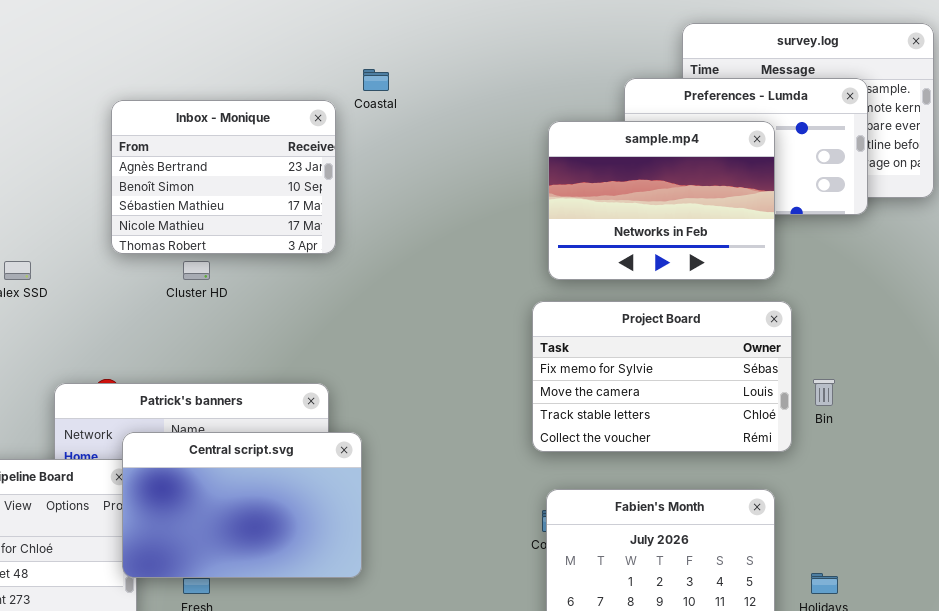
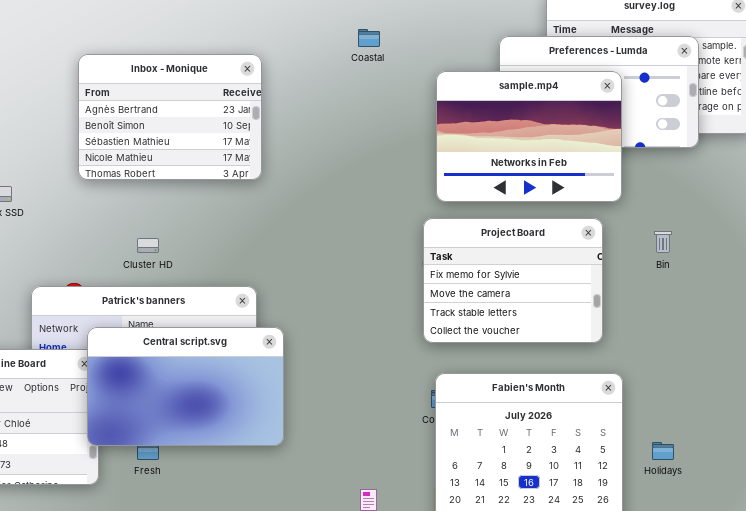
Coastal: [363,69,389,91] -> [358,29,380,47], moved
Cluster HD: [183,261,210,280] -> [137,238,159,253], moved
Project Board: [532,301,792,452] -> [423,218,603,343], resized
Bin: [813,379,835,406] -> [654,231,672,253], moved

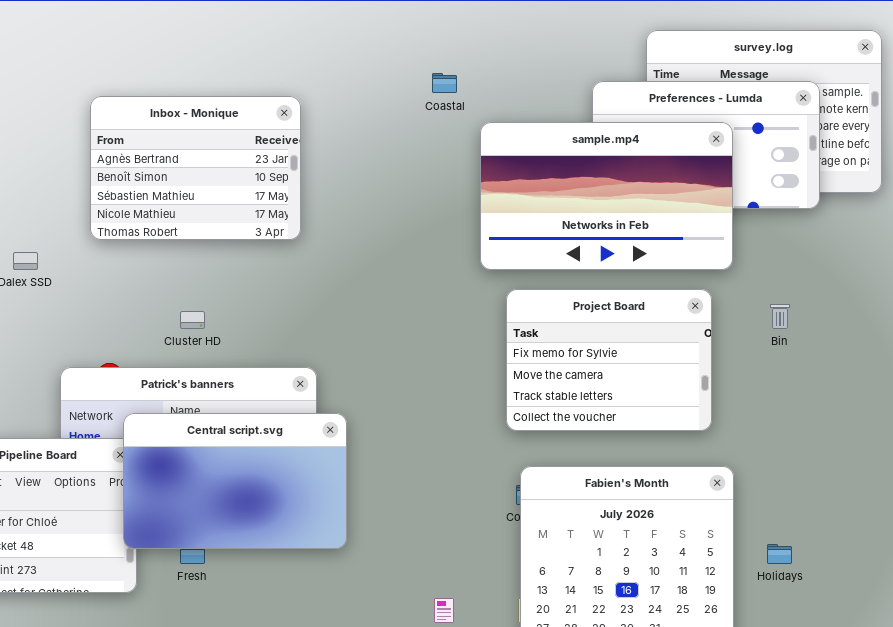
Inbox - Monique: [78,54,262,180] -> [90,96,301,240], moved
sample.mp4: [436,71,622,202] -> [480,122,733,270], resized

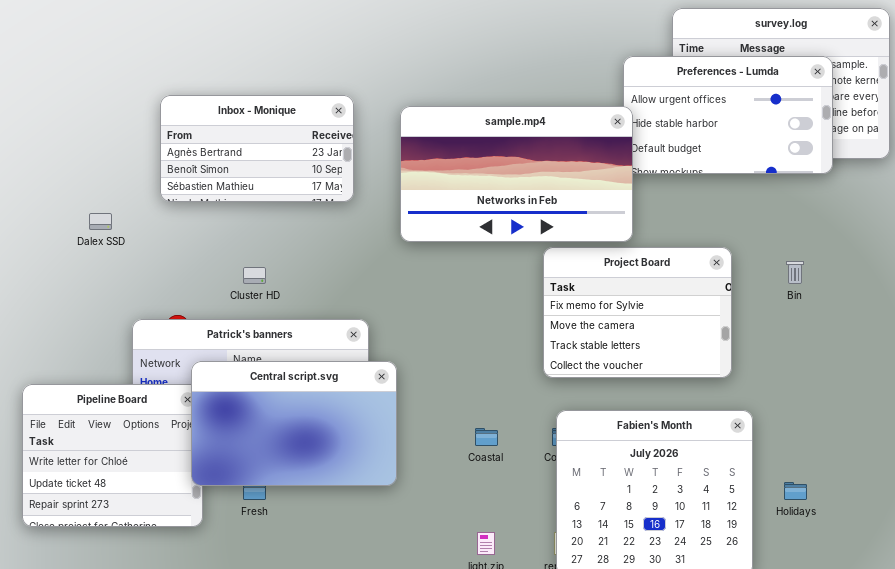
Coastal: [432,73,457,93] -> [475,428,498,446], moved
Inbox - Monique: [90,96,301,240] -> [160,95,354,202], resized
sample.mp4: [480,122,733,270] -> [400,106,633,242], moved

